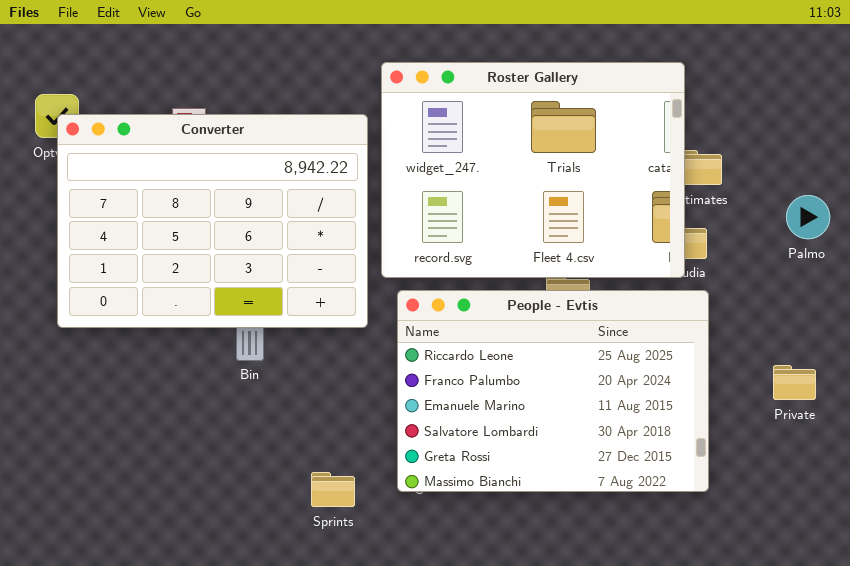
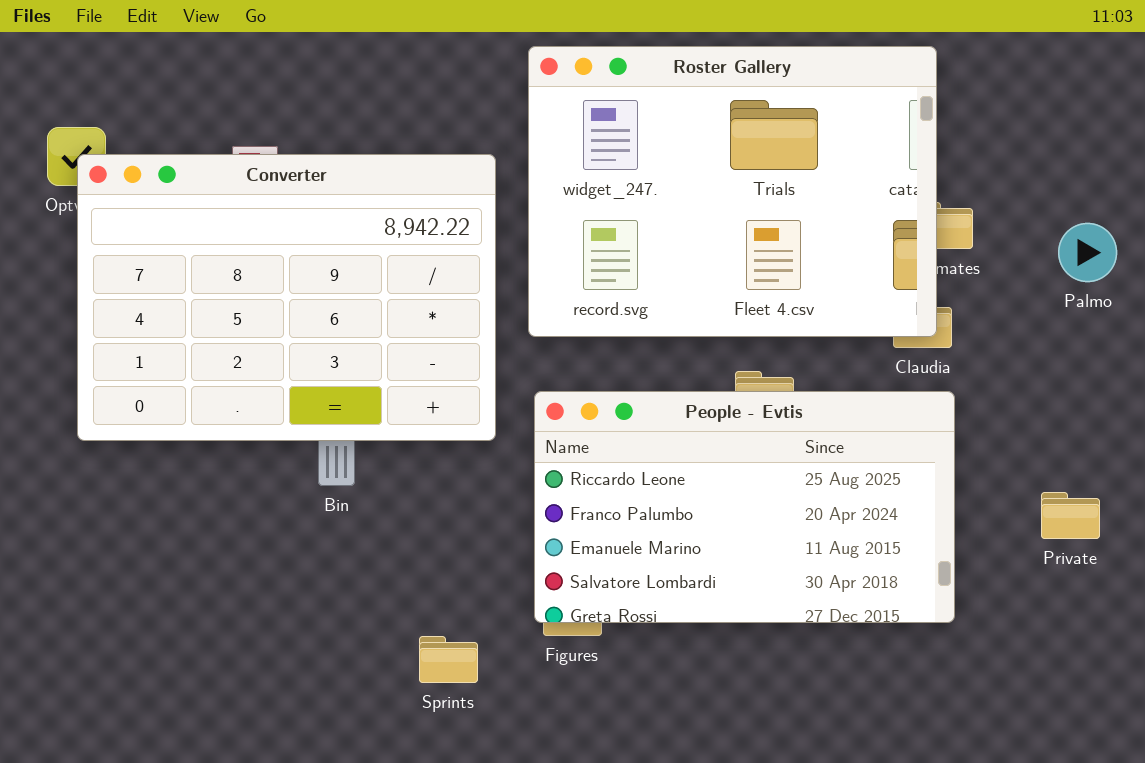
Roster Gallery: [381,62,685,278] -> [528,46,937,337], moved
Palmo: [786,195,830,239] -> [1058,223,1117,282], moved
People - Evtis: [397,290,709,492] -> [534,391,955,623], resized

